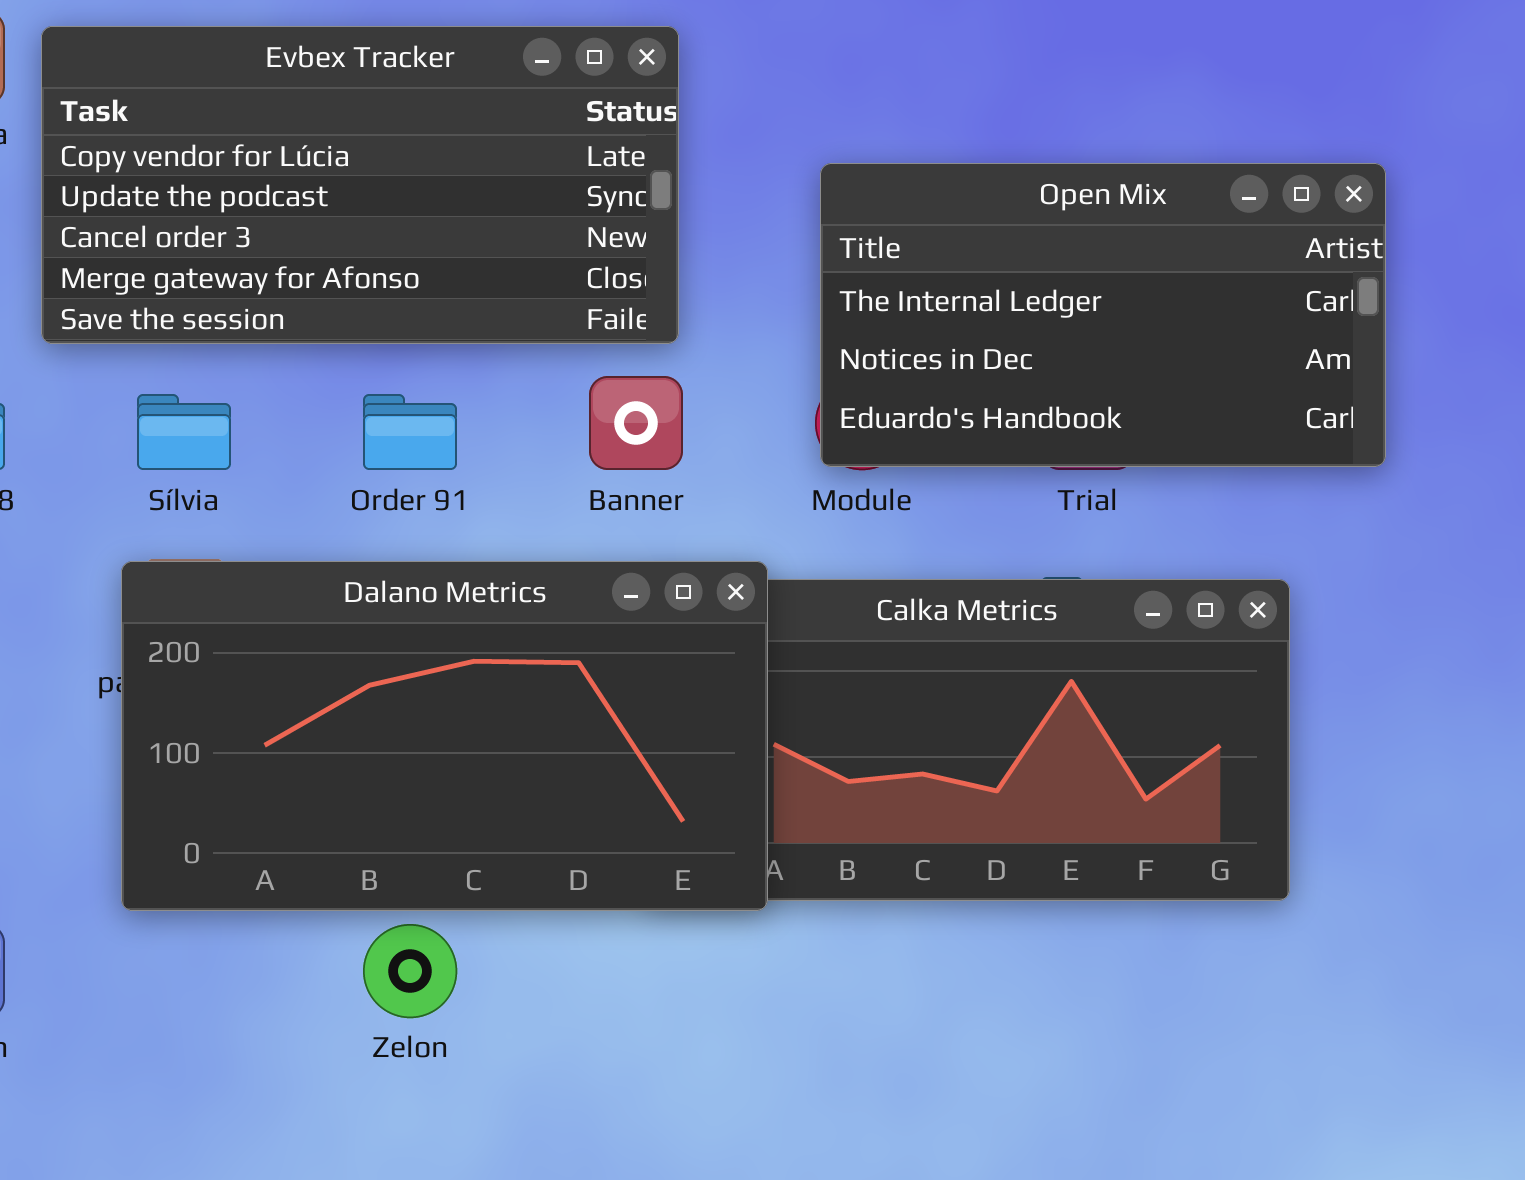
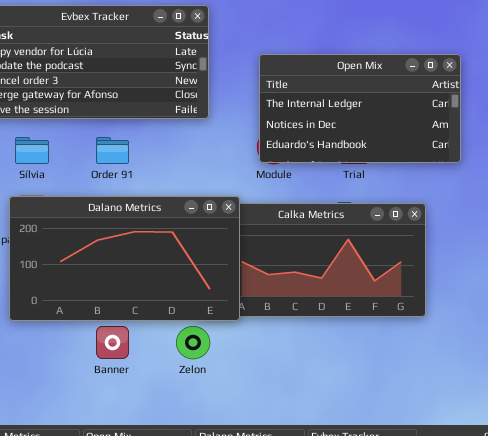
Banner: [589,376,683,470] -> [96,326,129,359], moved
Zelon: [363,924,457,1018] -> [176,326,210,359], moved

